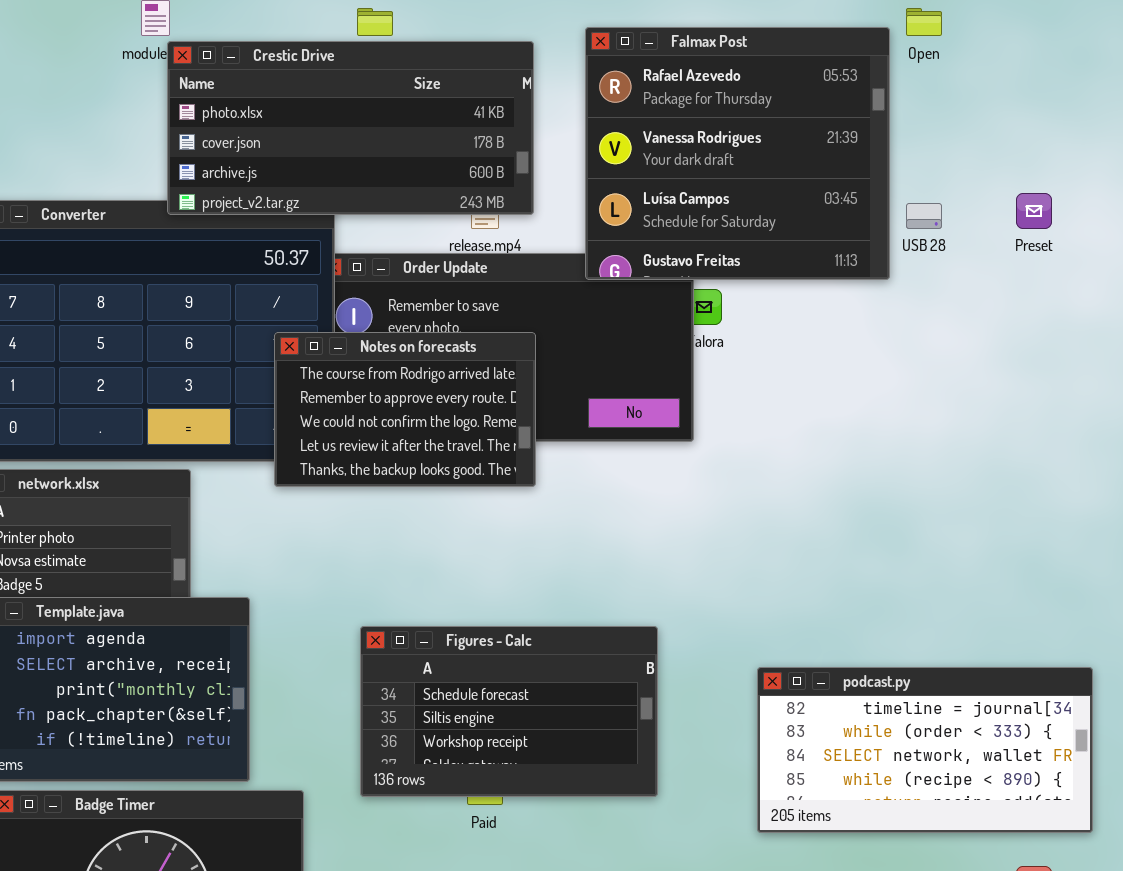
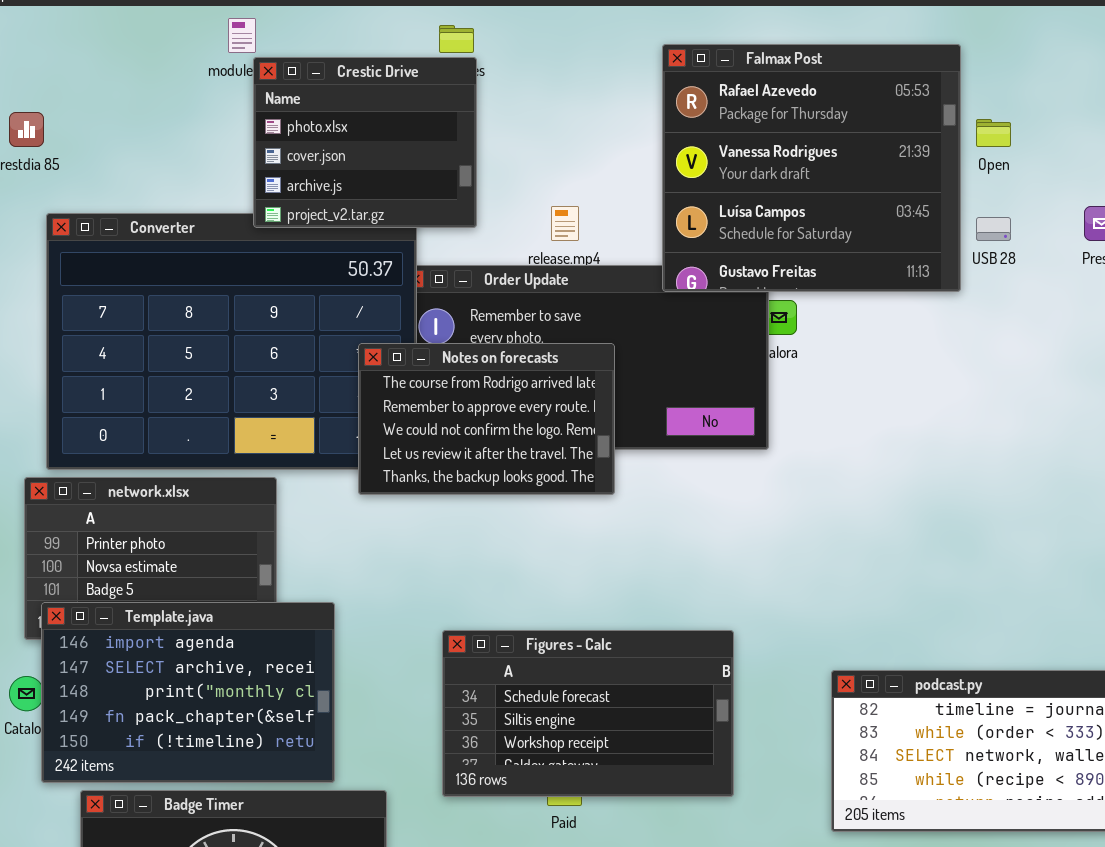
Open: [906,8,942,36] -> [976,119,1011,147], moved
Crestic Drive: [167,41,534,215] -> [253,57,477,228], resized

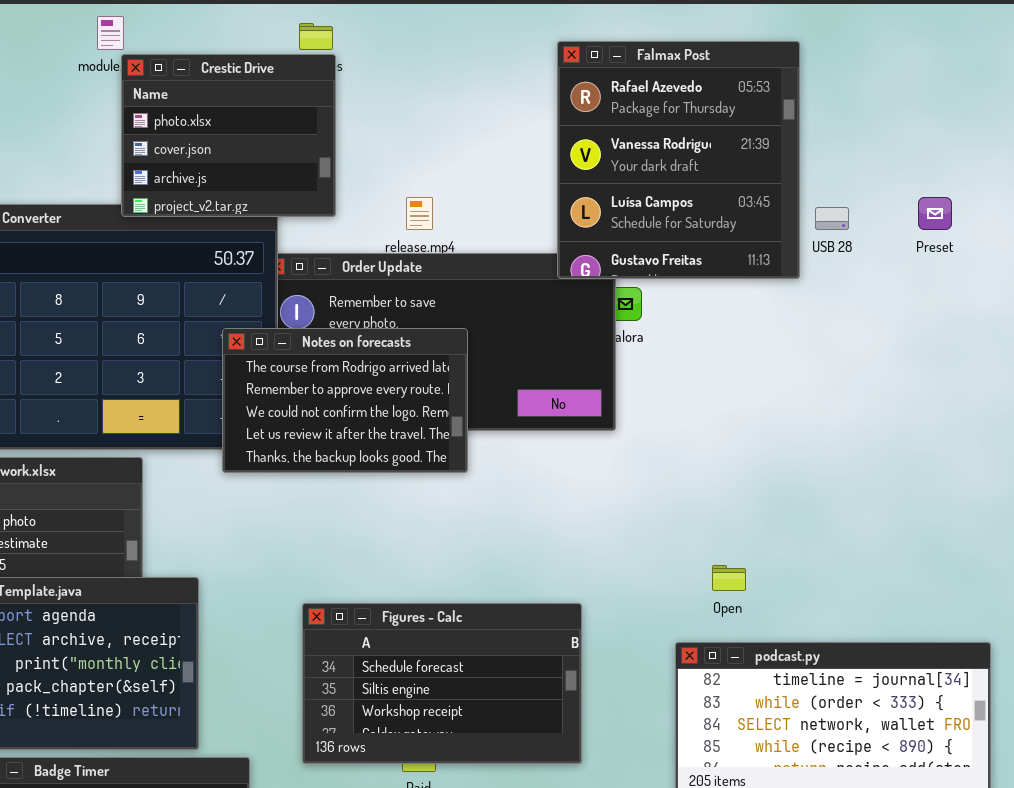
Falmax Post: [662,44,961,292] -> [557,41,800,279], resized
Open: [976,119,1011,147] -> [712,565,746,591], moved

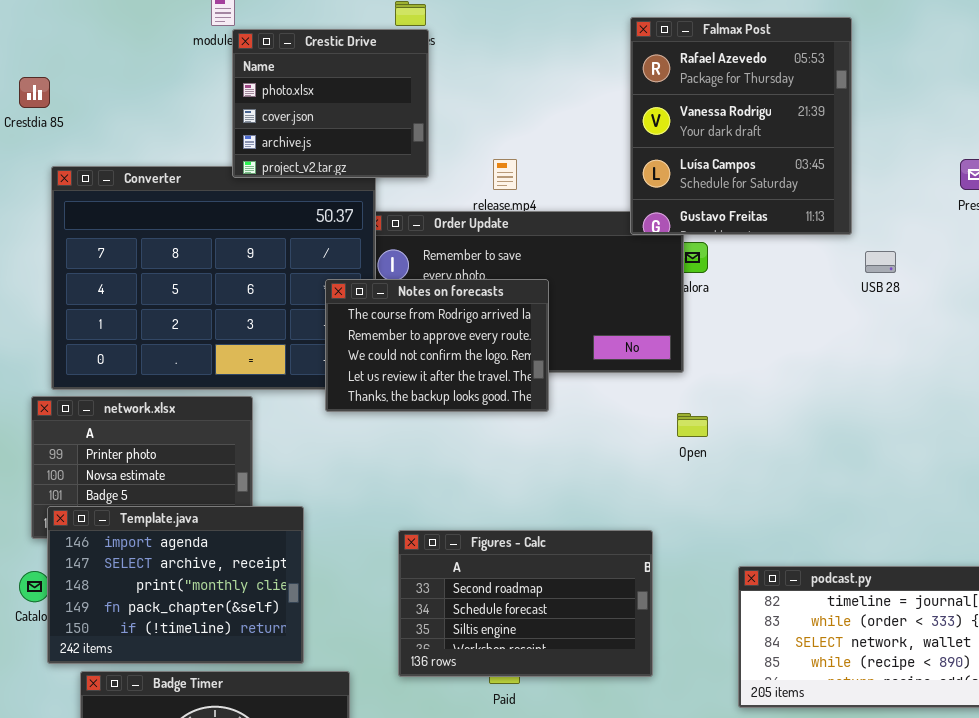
USB 28: [815,207,849,230] -> [865,251,896,273], moved
Open: [712,565,746,591] -> [677,413,708,437], moved
Figures - Calc: [302,603,582,764] -> [398,530,653,677], scrolled up 1 row

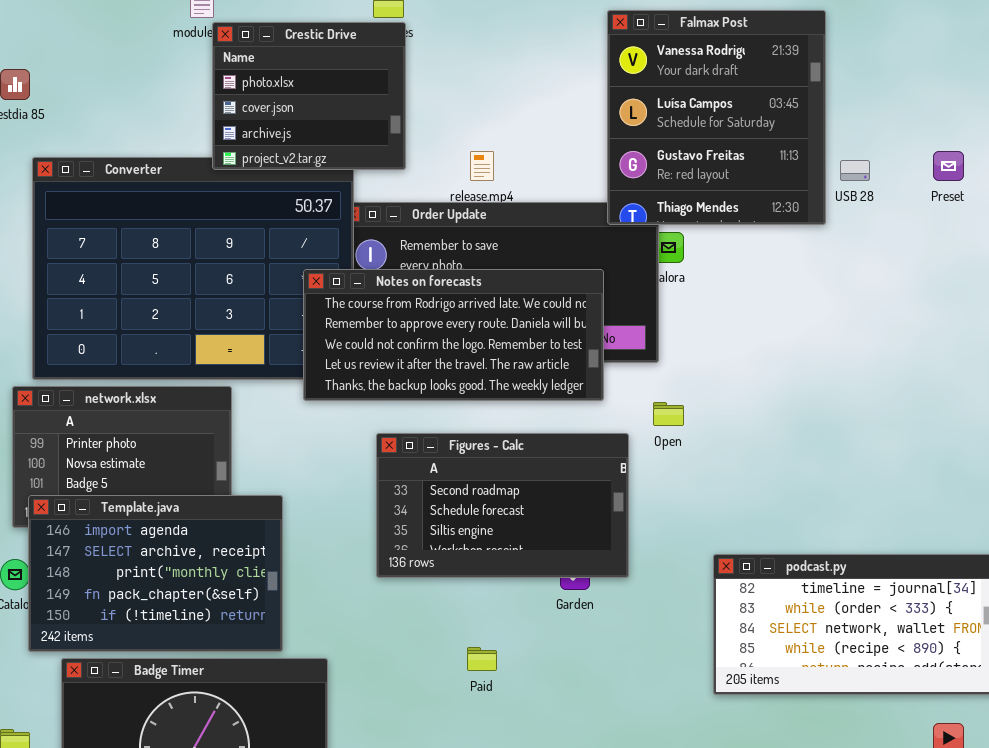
Falmax Post: [630,17,852,235] -> [607,10,826,225], scrolled down 1 row
USB 28: [865,251,896,273] -> [840,160,870,181], moved
Notes on forecasts: [325,279,549,412] -> [303,269,604,401], resized
Figures - Calc: [398,530,653,677] -> [376,433,629,578], moved

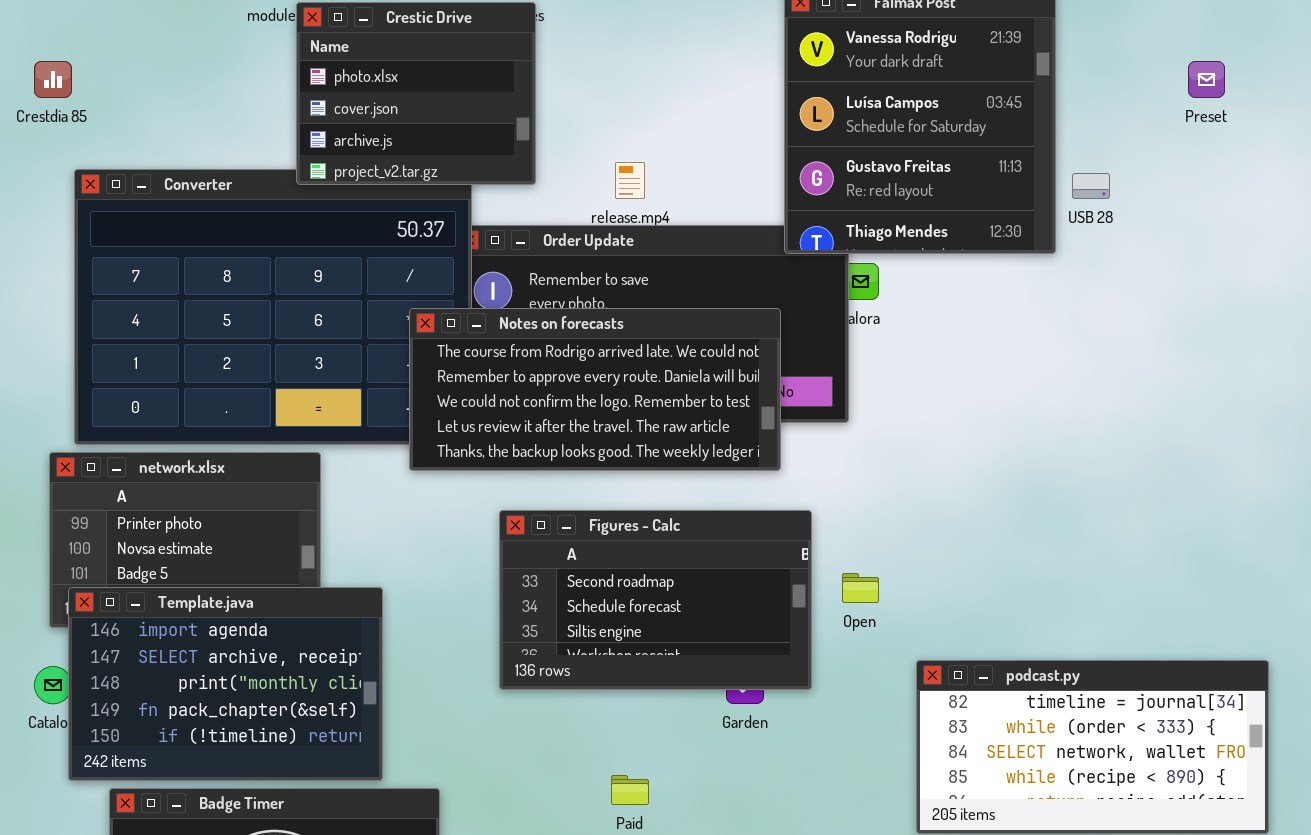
Preset: [933,151,964,181] -> [1188,61,1225,98], moved
Open: [653,402,684,426] -> [842,573,879,603], moved

